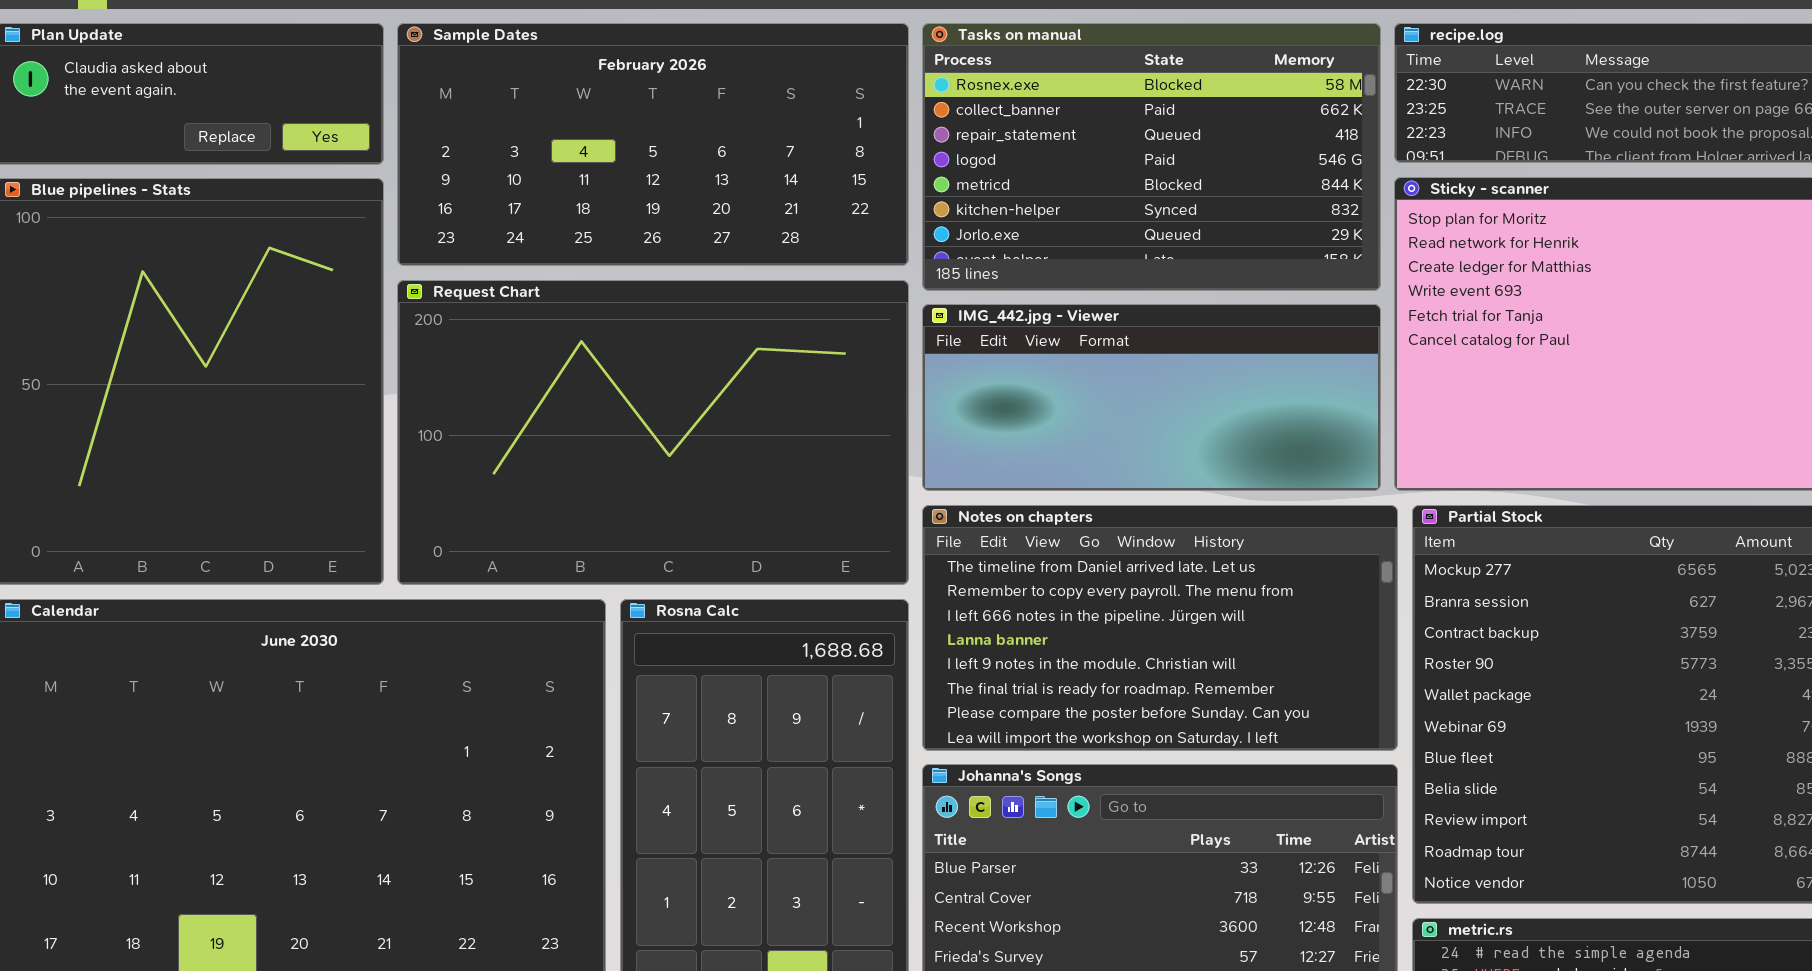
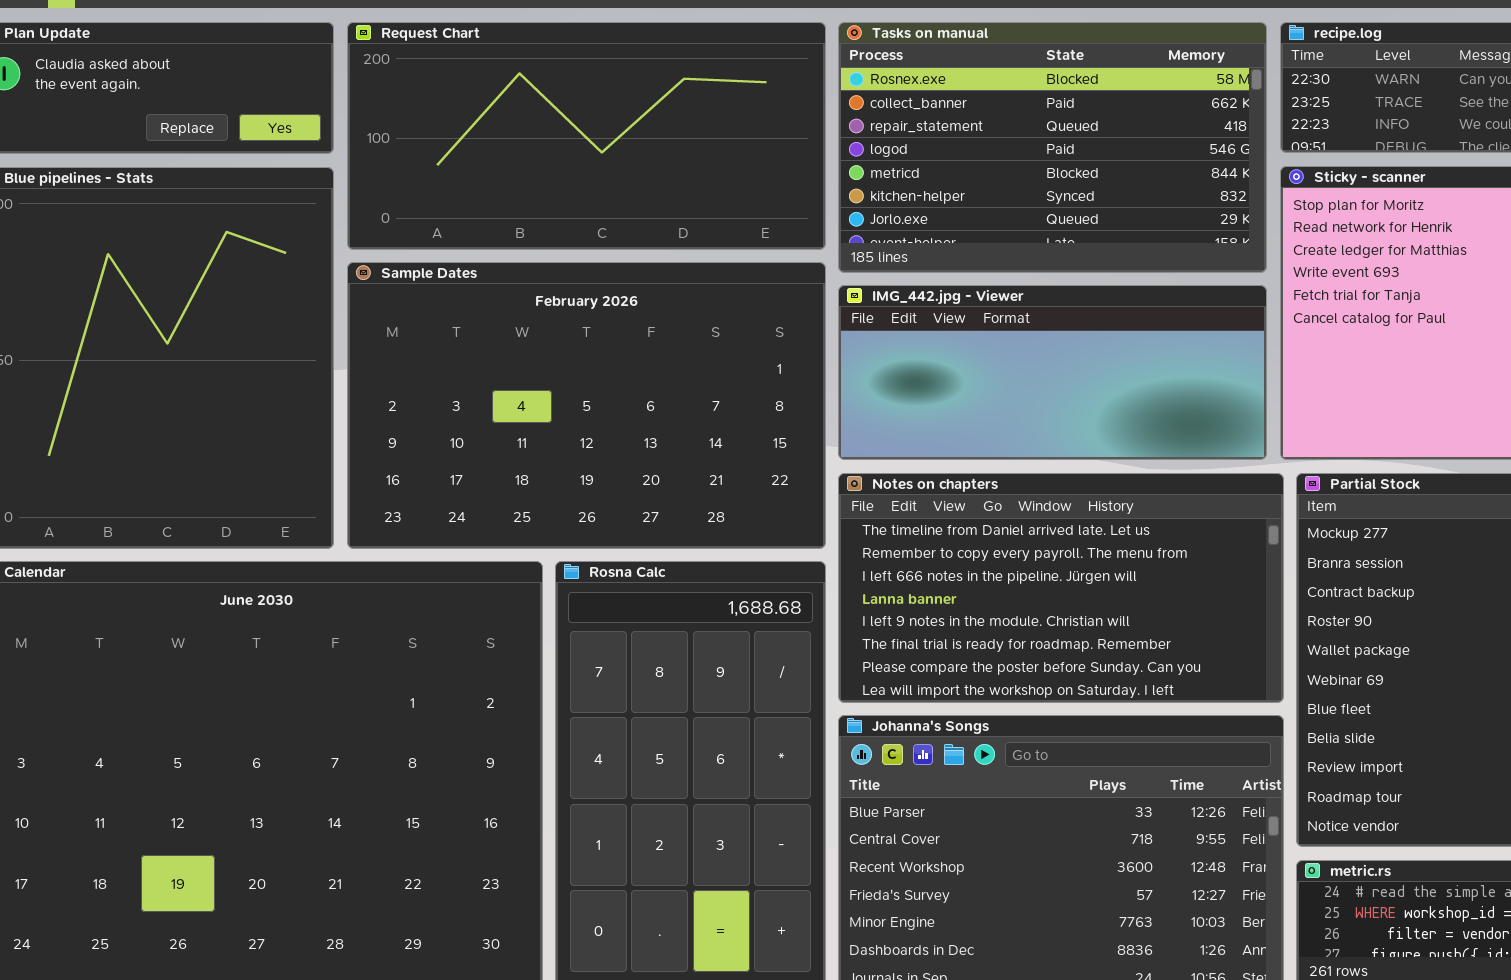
Sample Dates: [397,23,909,266] -> [347,262,826,549], moved, resized
Request Chart: [397,280,909,585] -> [347,22,826,250], moved, resized

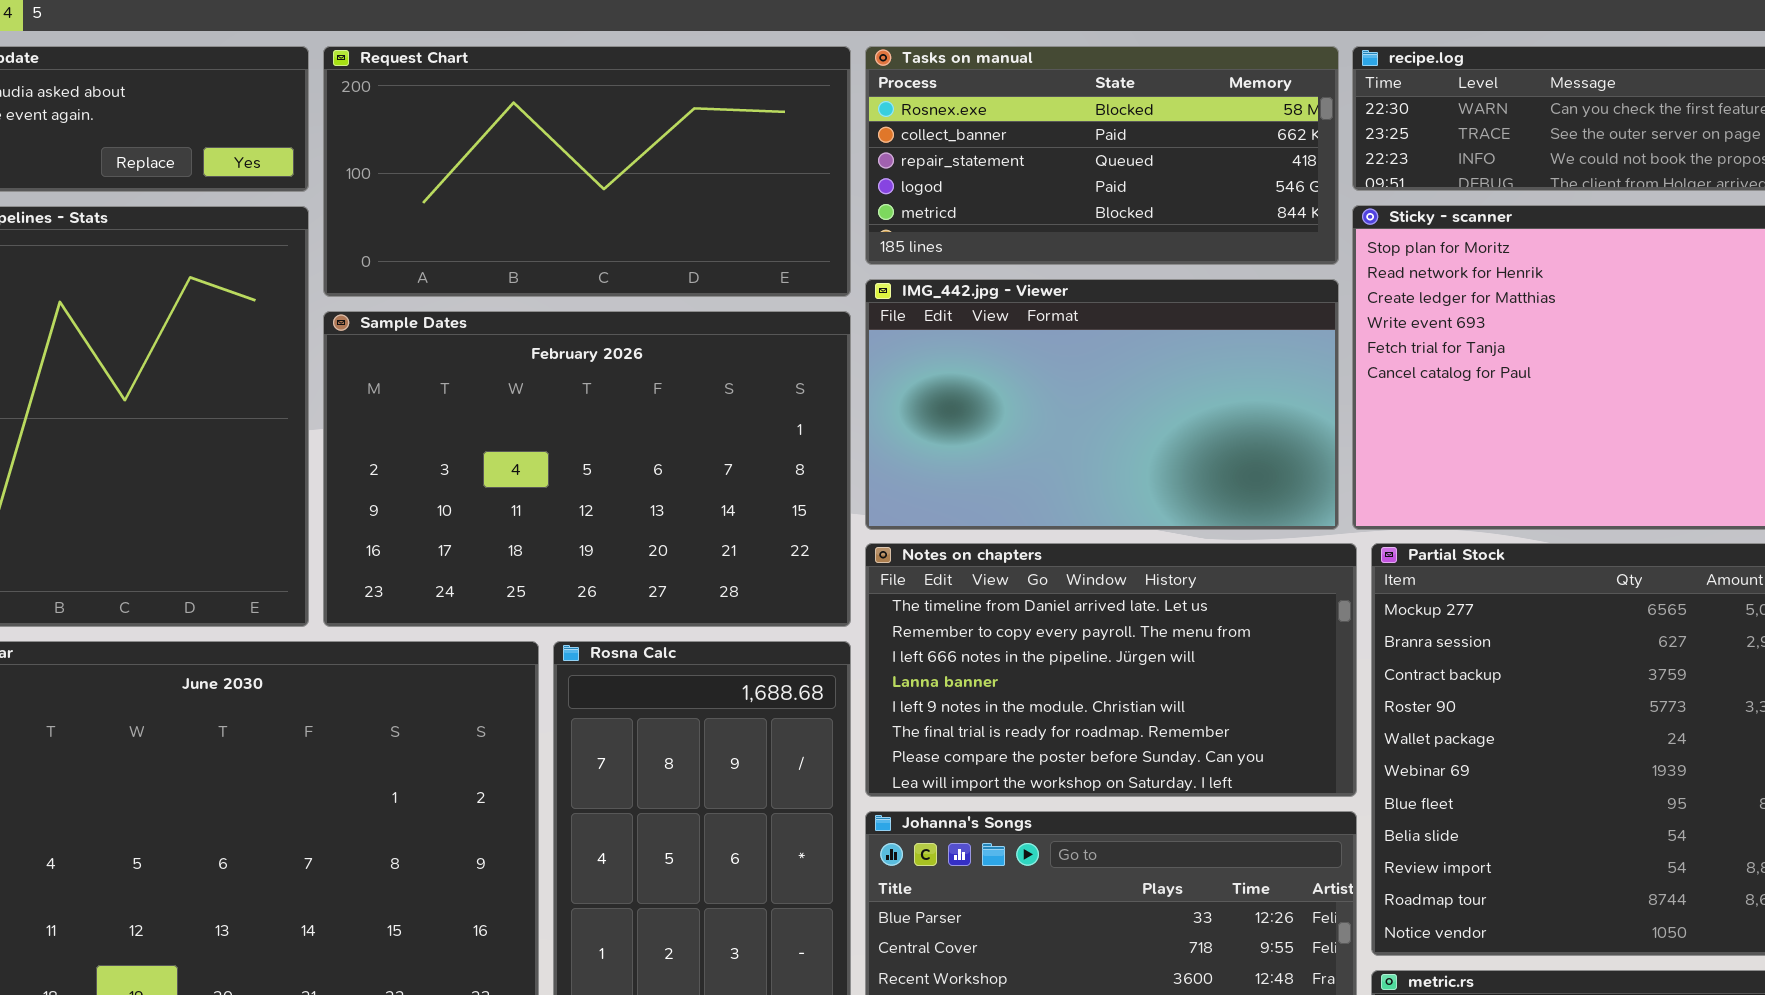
Tasks on manual: [838,22,1267,273] -> [865,46,1339,265], resized
IMG_442.jpg - Viewer: [838,285,1267,460] -> [865,279,1339,530], resized

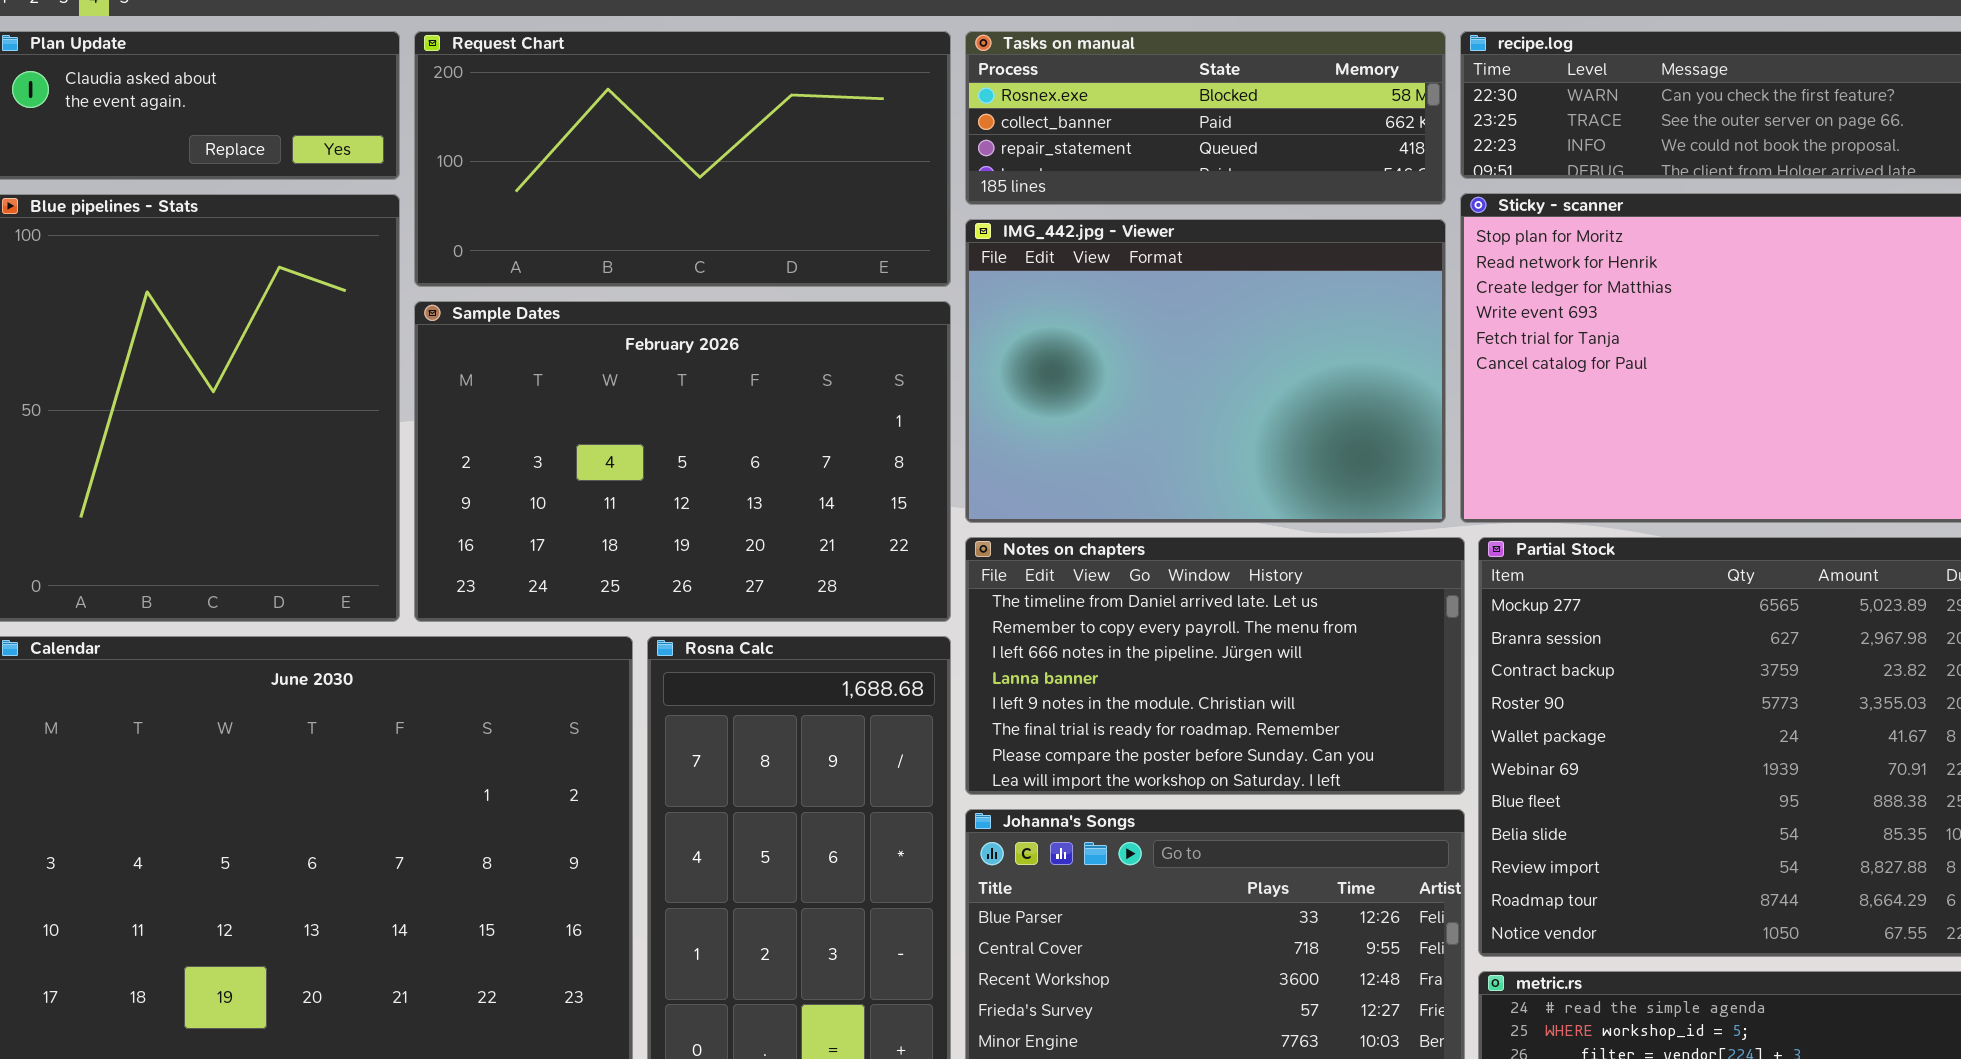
Tasks on manual: [865,46,1339,265] -> [965,31,1446,205], resized
IMG_442.jpg - Viewer: [865,279,1339,530] -> [965,219,1446,523], resized

